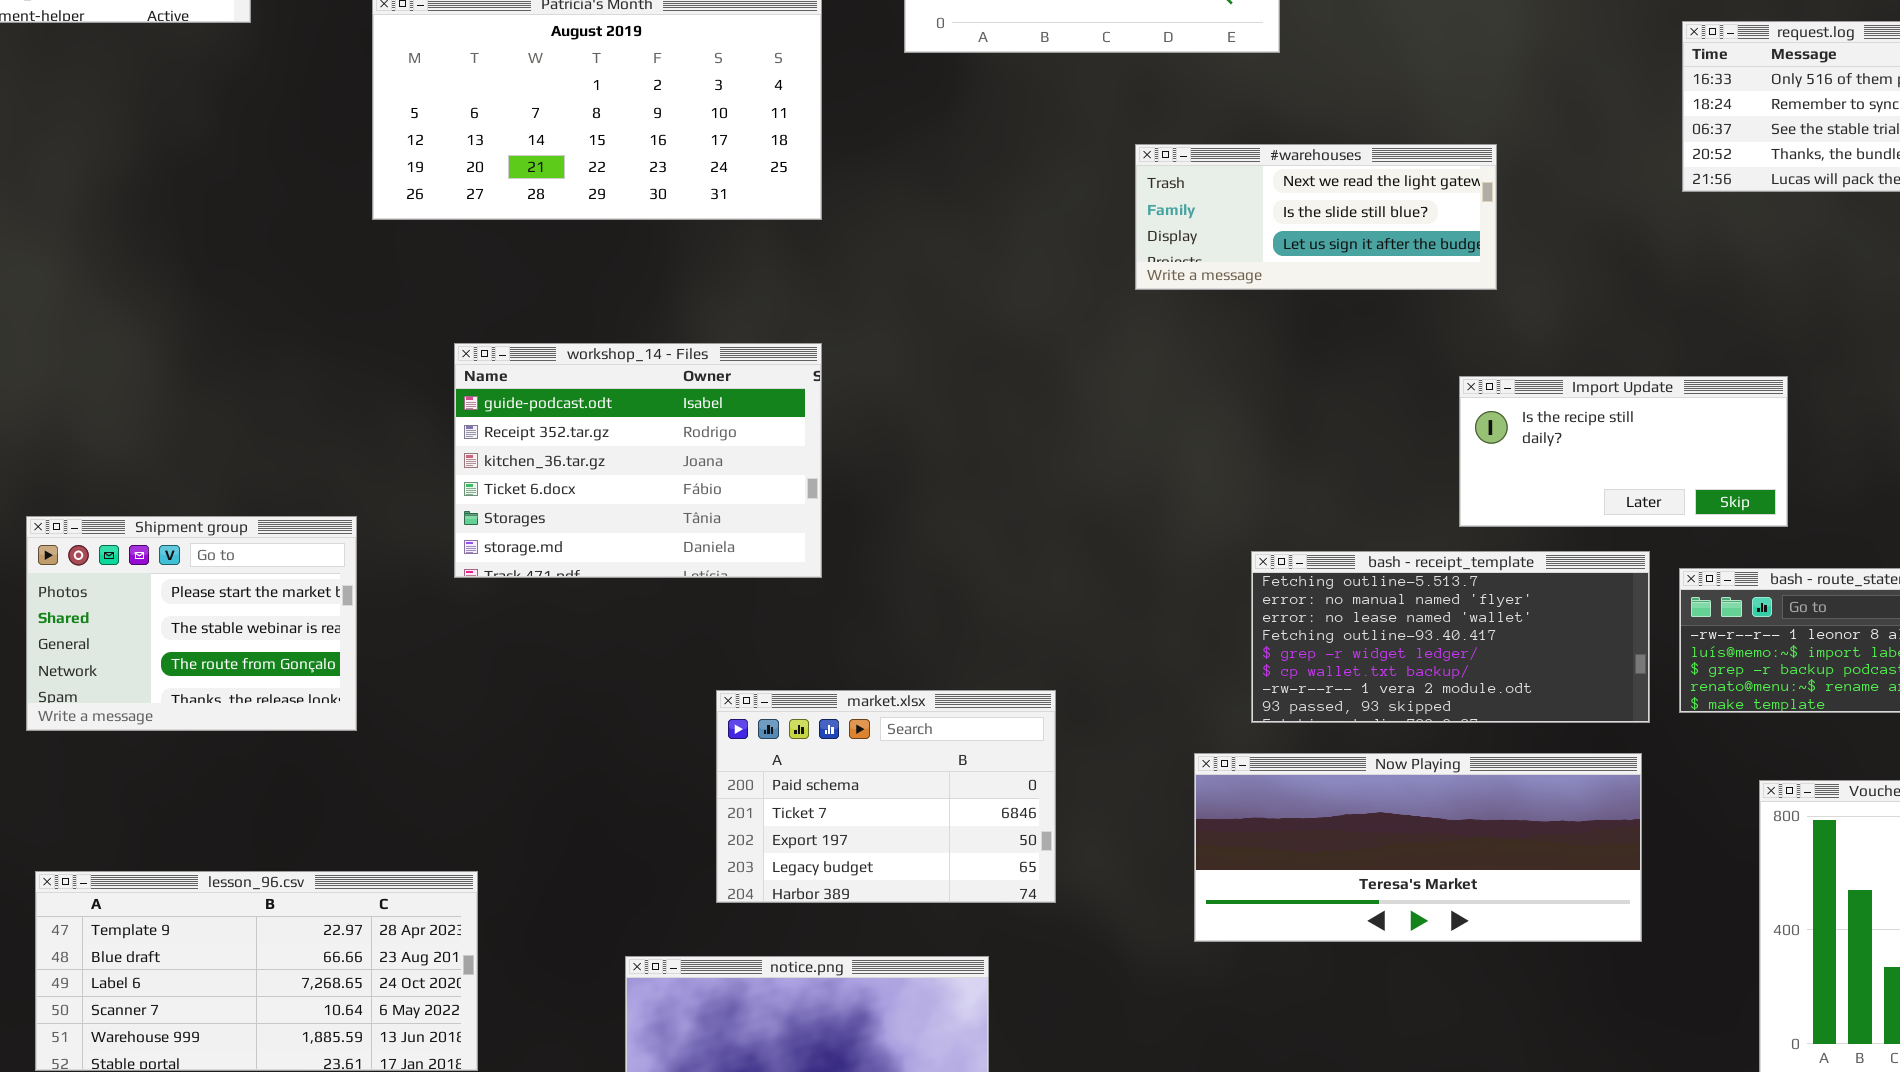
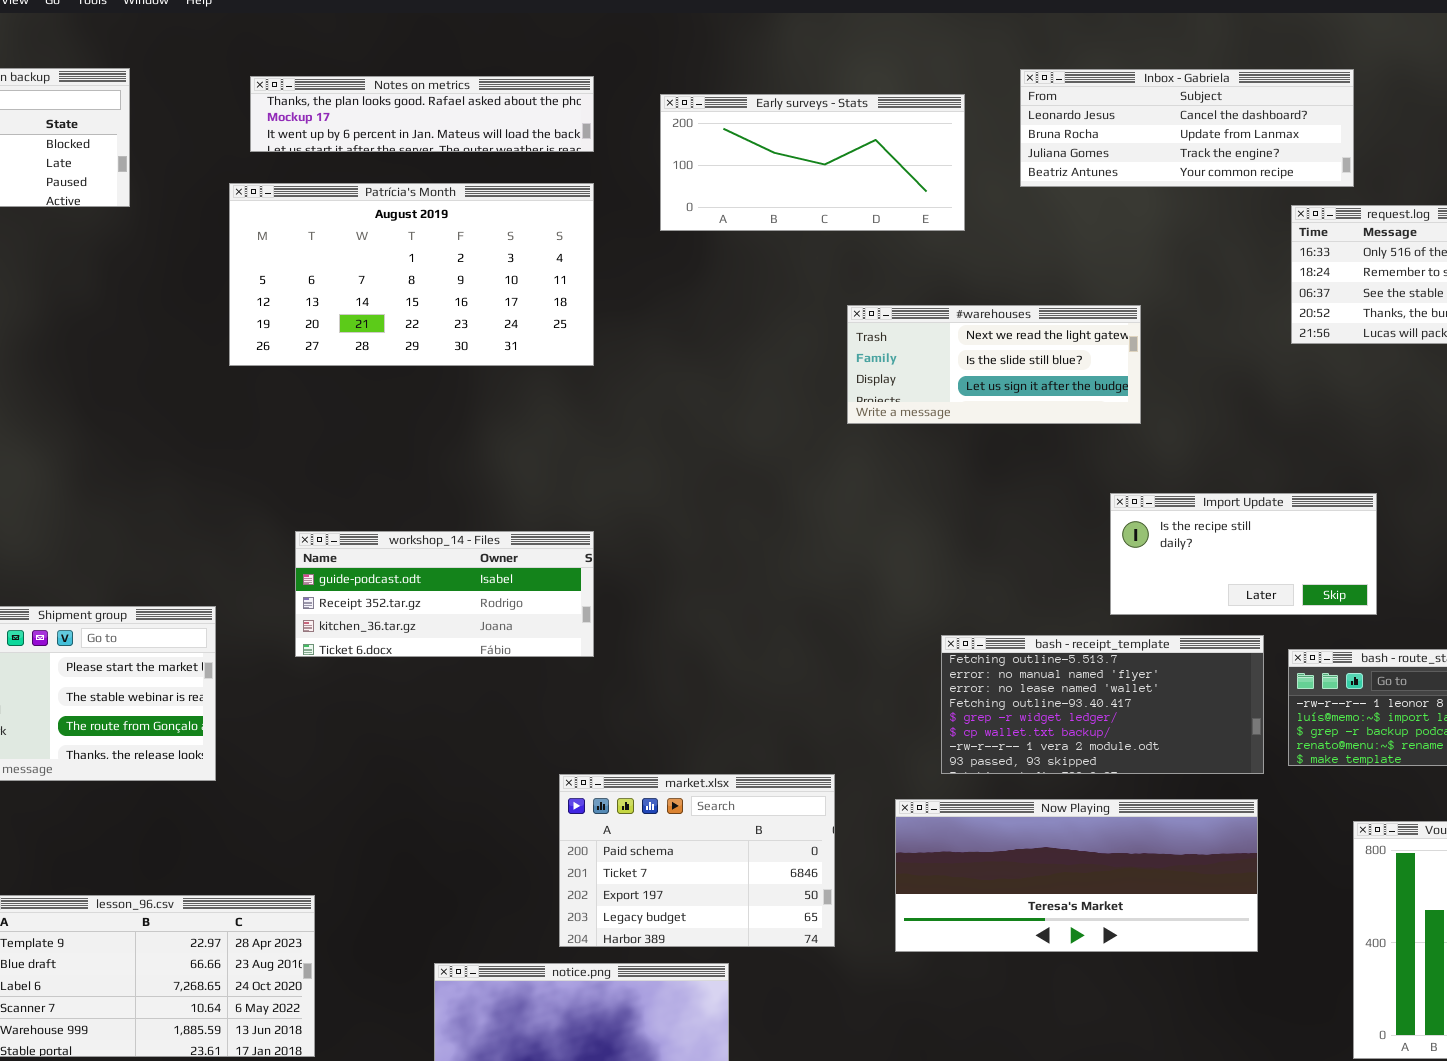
workshop_14 - Files: [454,343,822,578] -> [295,531,594,657], resized
market.xlsx: [716,690,1056,903] -> [559,774,835,947], moved

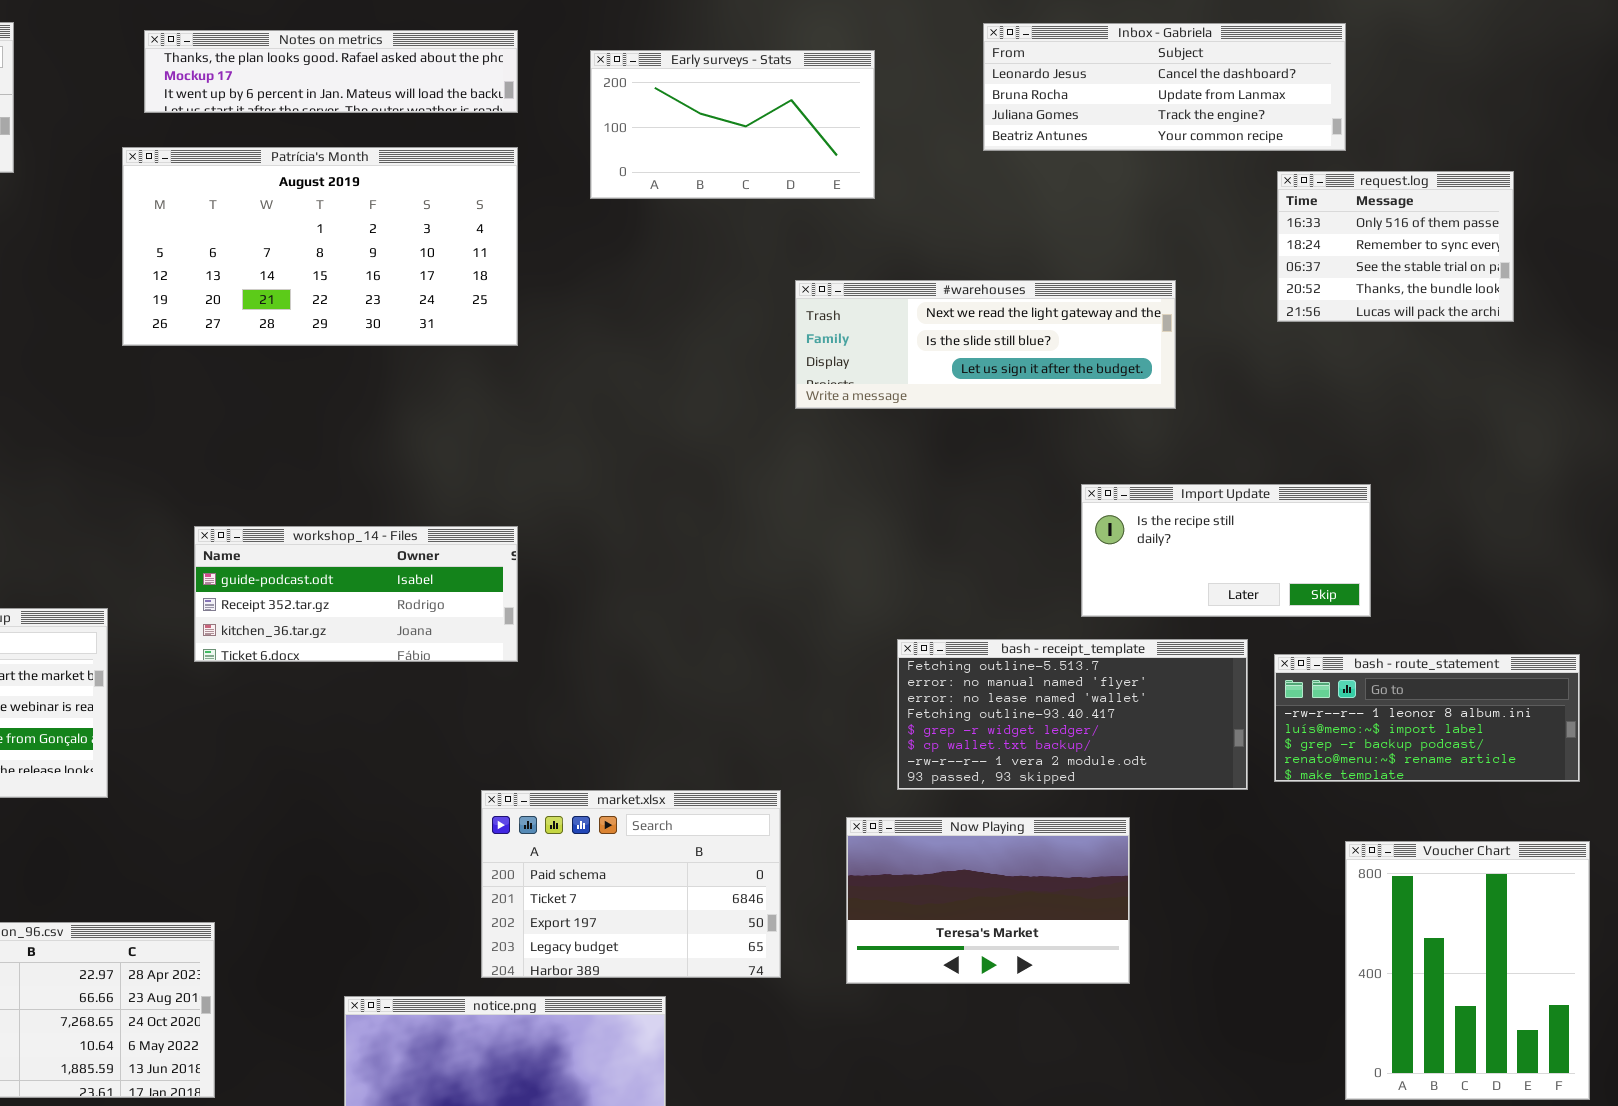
Early surveys - Stats: [660,94,965,231] -> [590,50,875,199], resized
#warehouses: [847,305,1141,424] -> [795,280,1176,409], resized
Now Playing: [895,799,1258,952] -> [846,817,1130,984], resized

